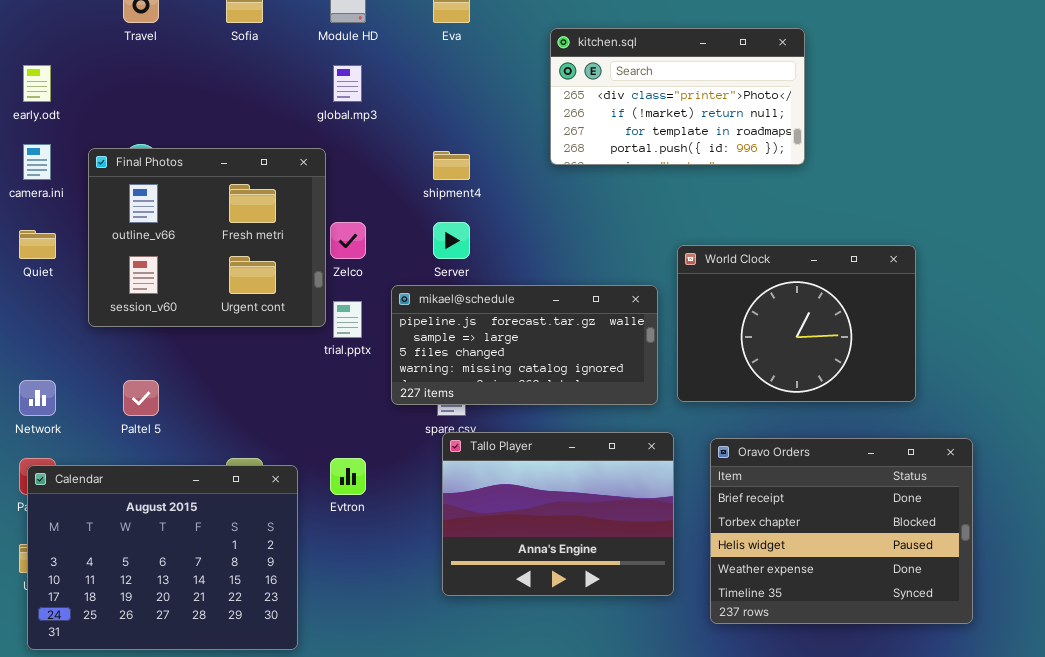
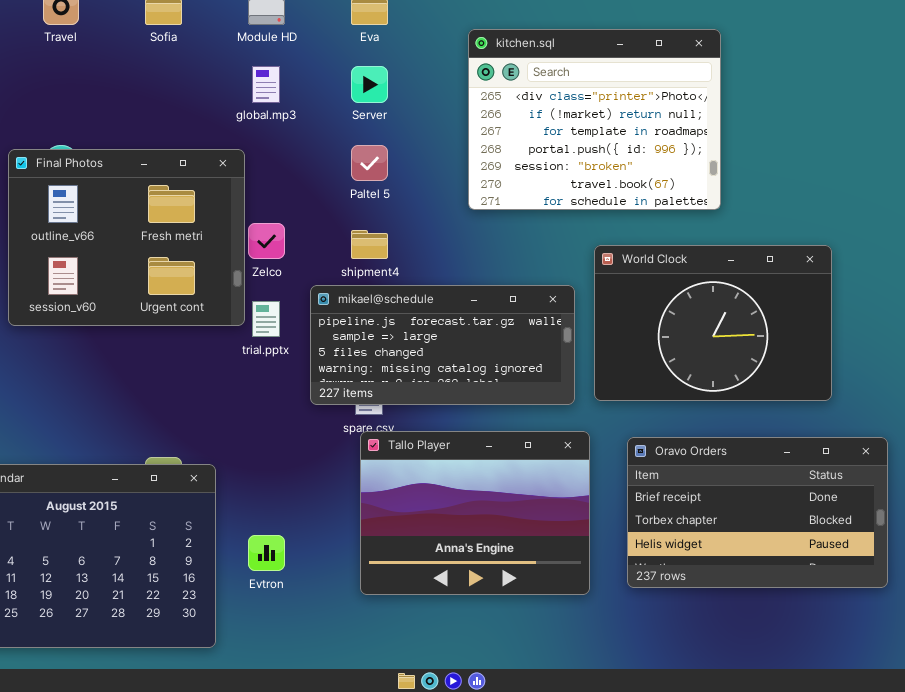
kitchen.sql: [550,28,805,165] -> [468,29,721,210], resized
shipment4: [433,151,470,180] -> [351,230,388,259], moved
Server: [433,222,470,259] -> [351,66,388,103], moved
Paltel 5: [123,380,159,416] -> [351,145,388,181], moved
Oravo Orders: [710,438,973,624] -> [627,437,888,588], resized
Evtron: [330,458,366,495] -> [248,535,285,571], moved

